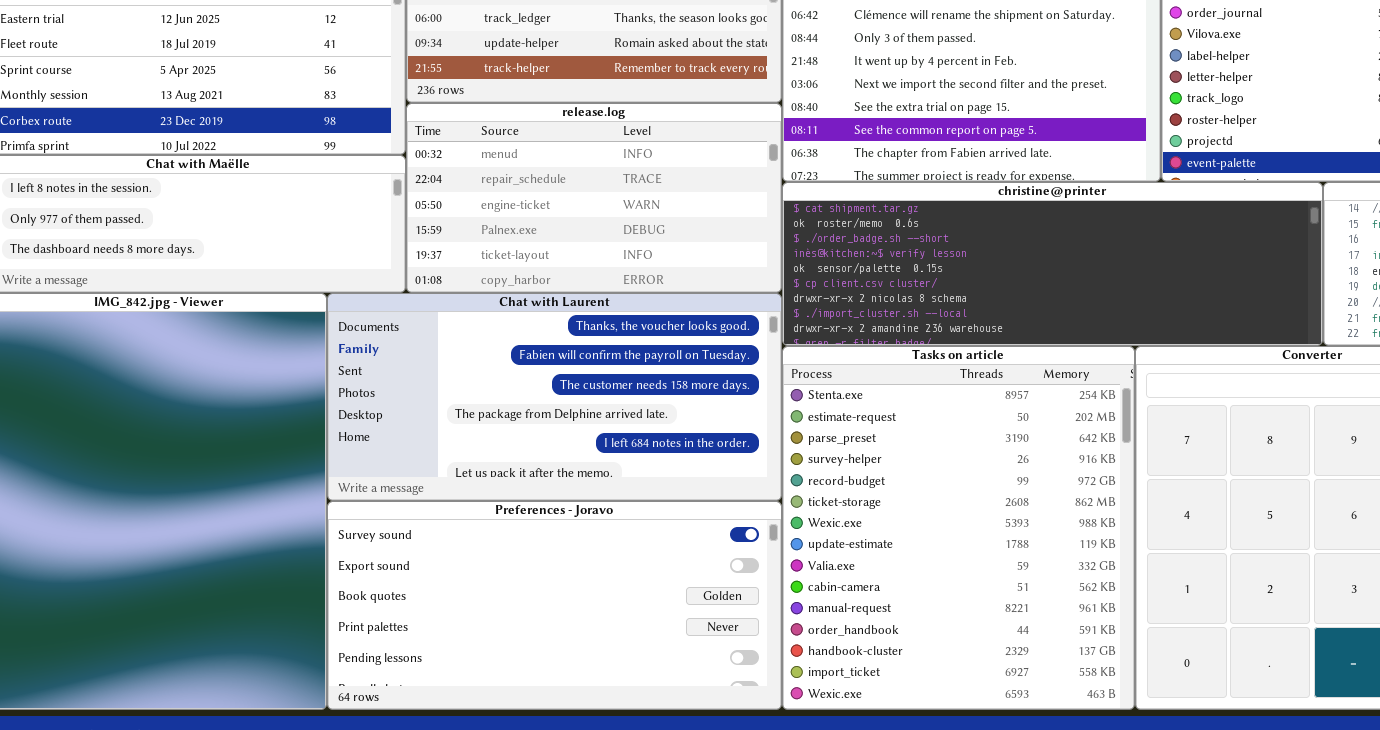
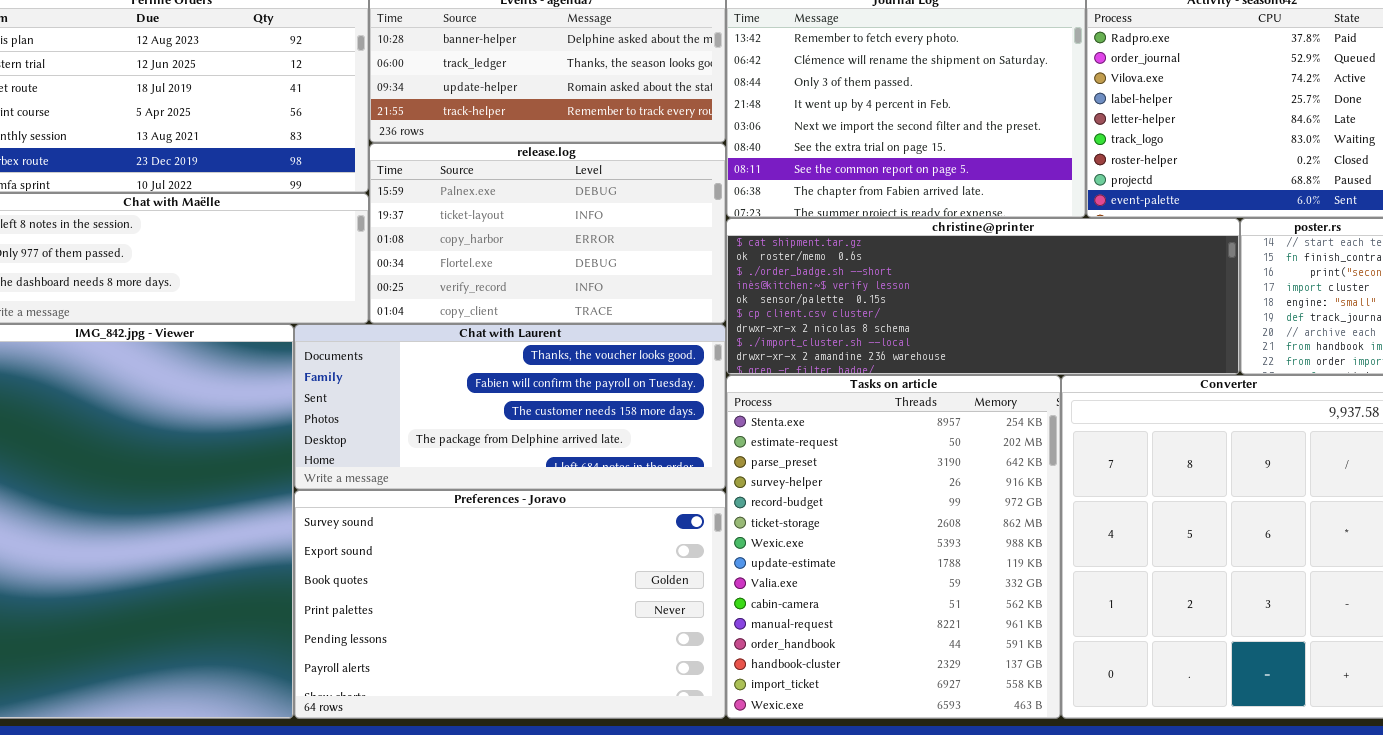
release.log: [406,103,782,293] -> [369,143,726,324], scrolled down 3 rows
Chat with Laurent: [327,293,782,501] -> [294,324,726,490], resized
Preferences - Joravo: [327,501,782,710] -> [294,490,726,719], resized

